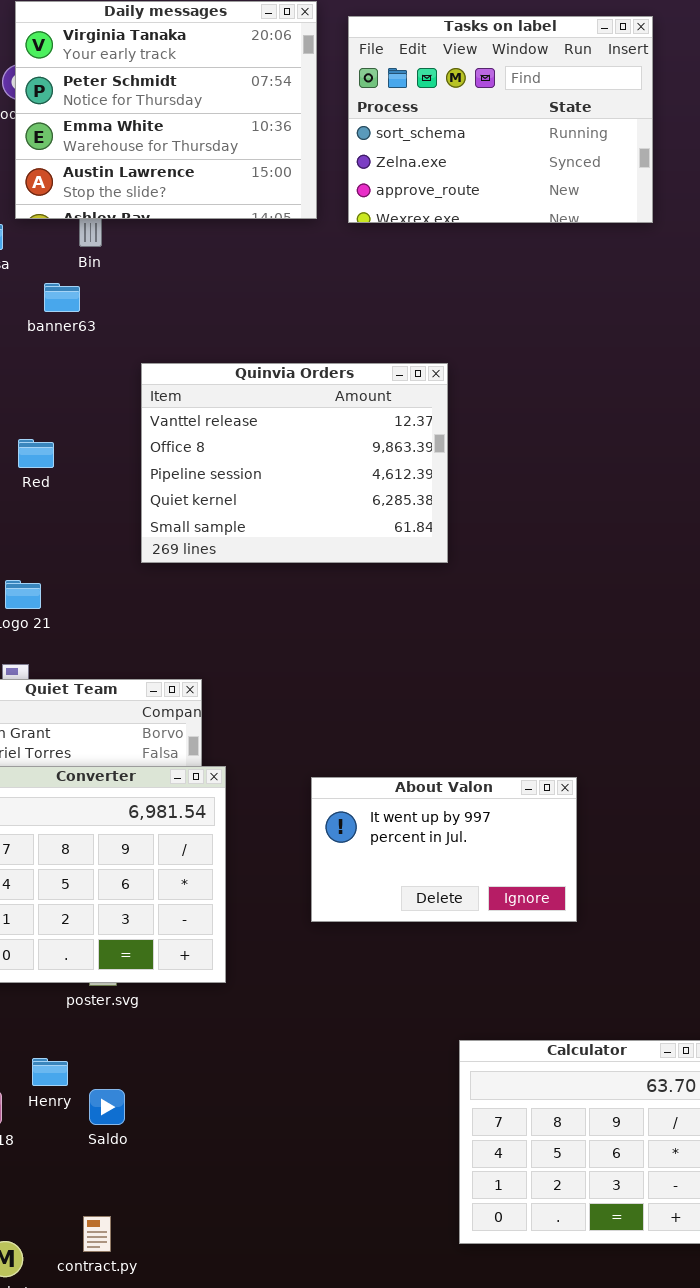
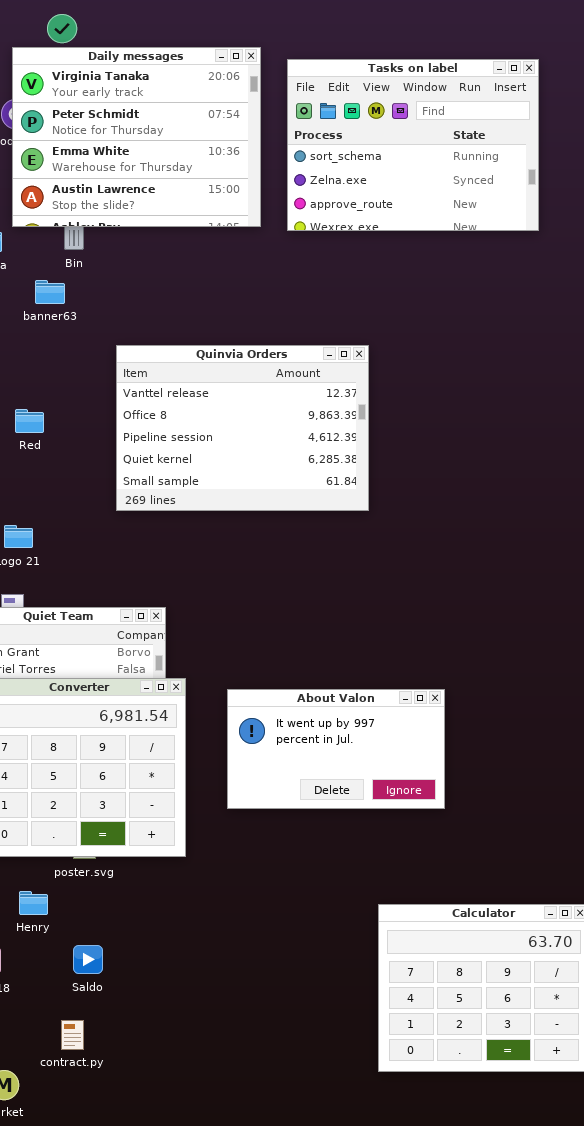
About Valon: [311,777,577,922] -> [227,689,445,809], moved
Henry: [32,1058,68,1086] -> [19,891,48,915], moved
contract.py: [83,1216,111,1252] -> [61,1020,84,1050], moved

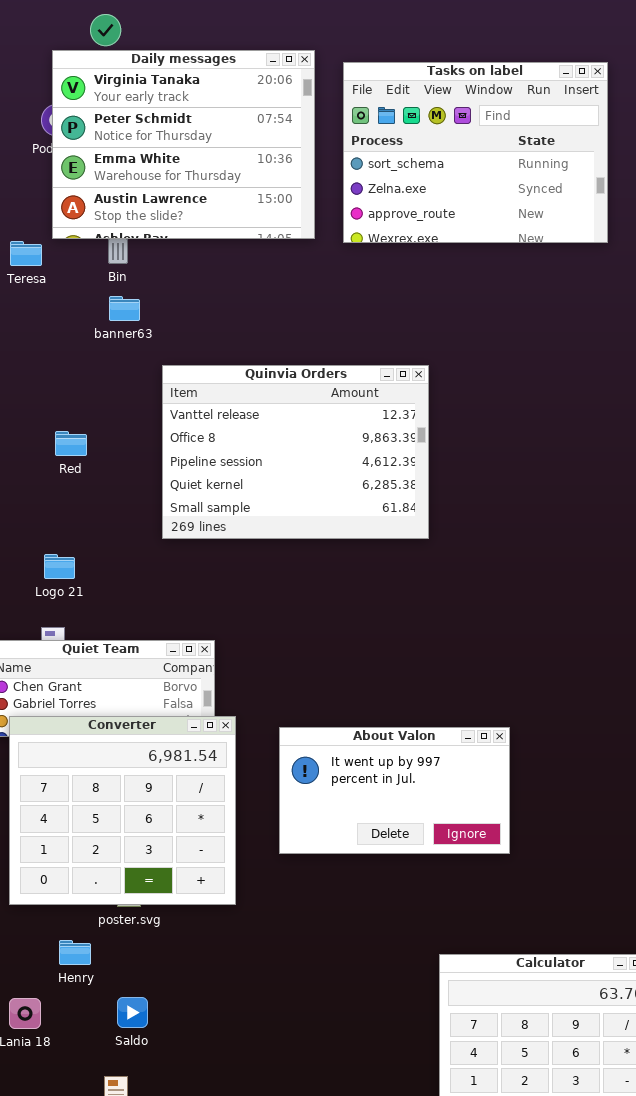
banner63: [35,280,65,304] -> [109,296,140,321], moved

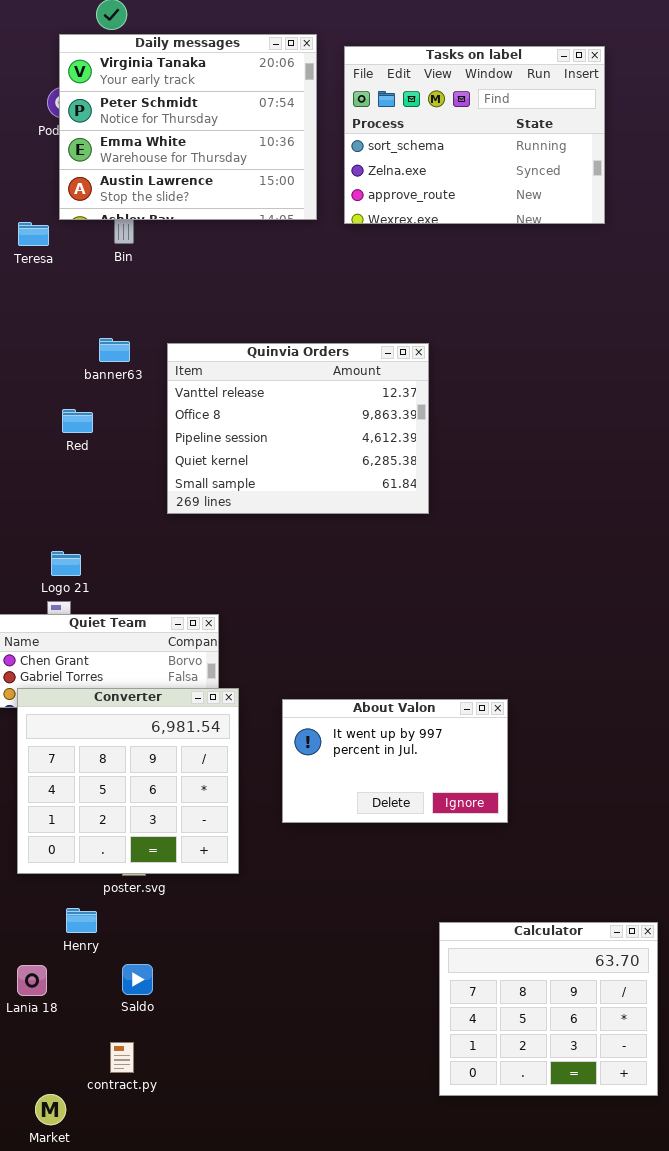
banner63: [109,296,140,321] -> [99,338,130,362], moved
Logo 21: [44,554,75,579] -> [51,551,81,576], moved

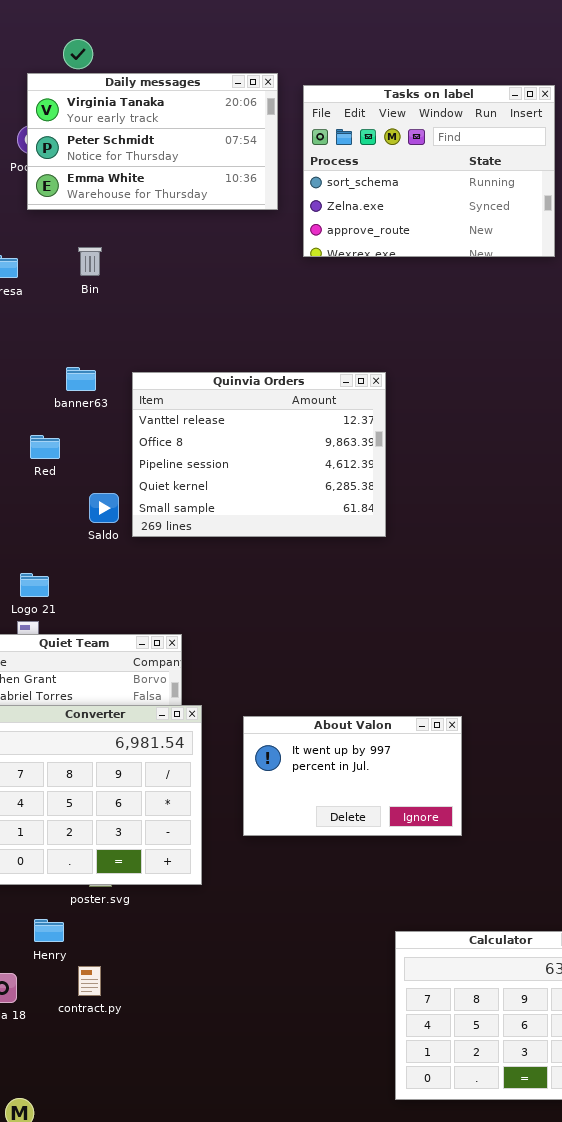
Daily messages: [59,34,317,220] -> [27,73,278,210], resized
Saldo: [122,964,153,995] -> [89,493,119,523], moved
contract.py: [110,1042,134,1073] -> [78,966,101,996], moved

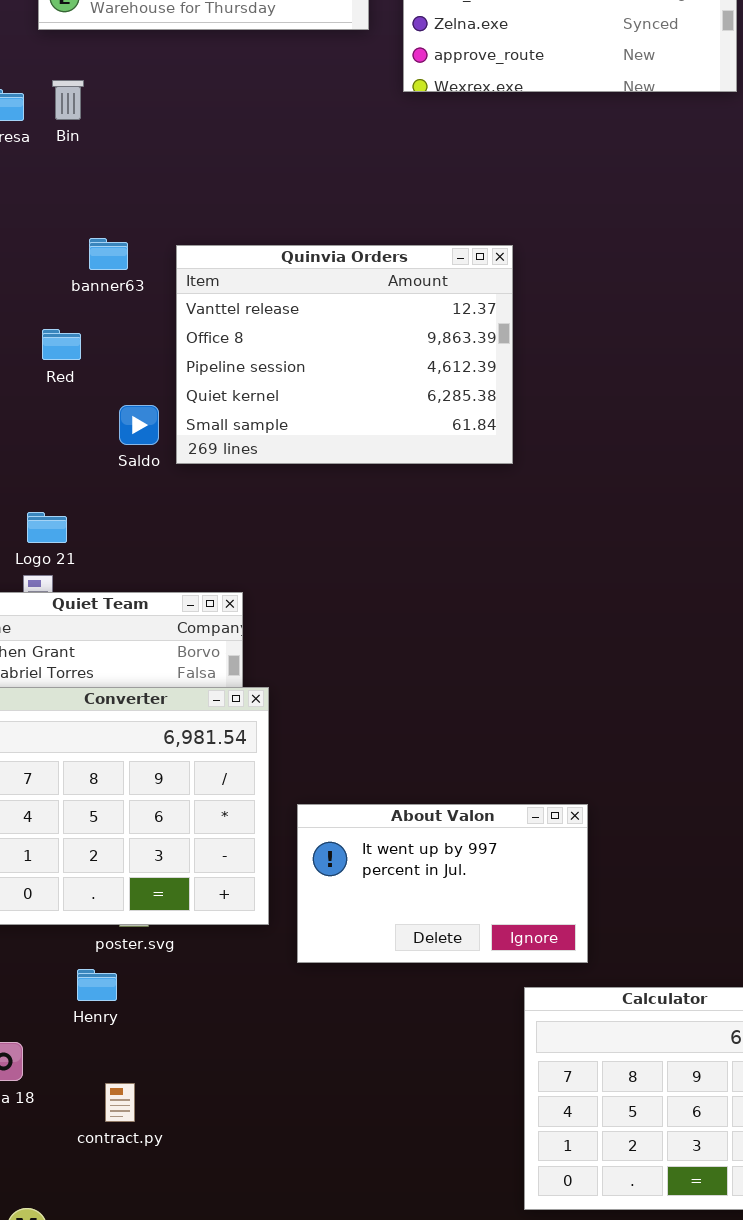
Bin: [78,247,102,276] -> [52,80,84,120], moved
About Valon: [243,716,462,836] -> [297,804,588,963], moved
Henry: [34,919,64,942] -> [77,969,117,1001], moved
contract.py: [78,966,101,996] -> [105,1083,135,1122], moved

